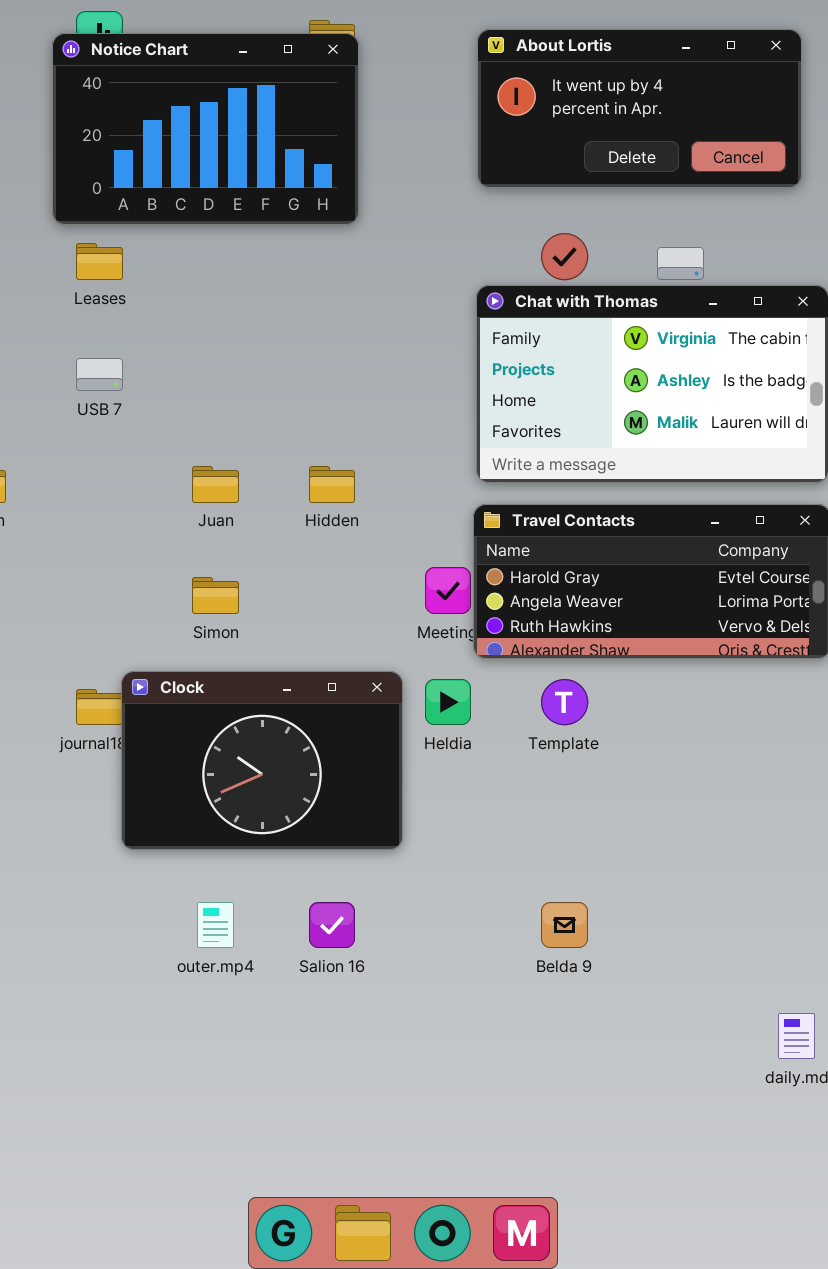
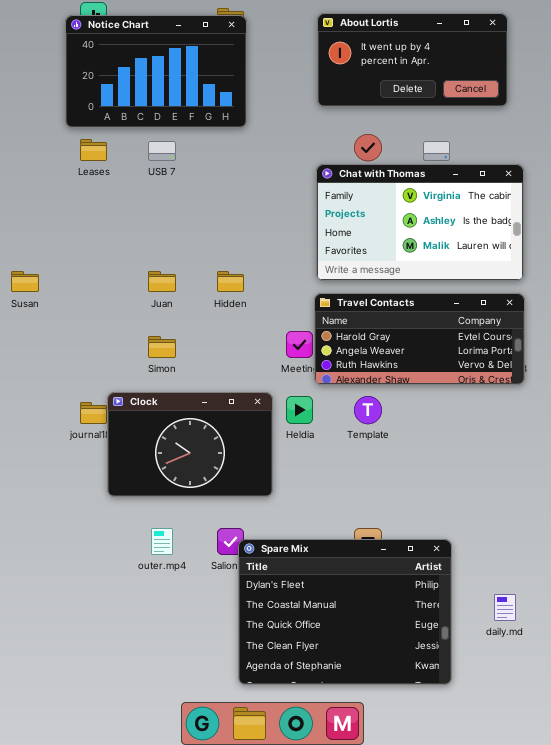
USB 7: [76,358,123,391] -> [148,141,176,161], moved
Spare Mix: none -> [238,539,452,685], opened

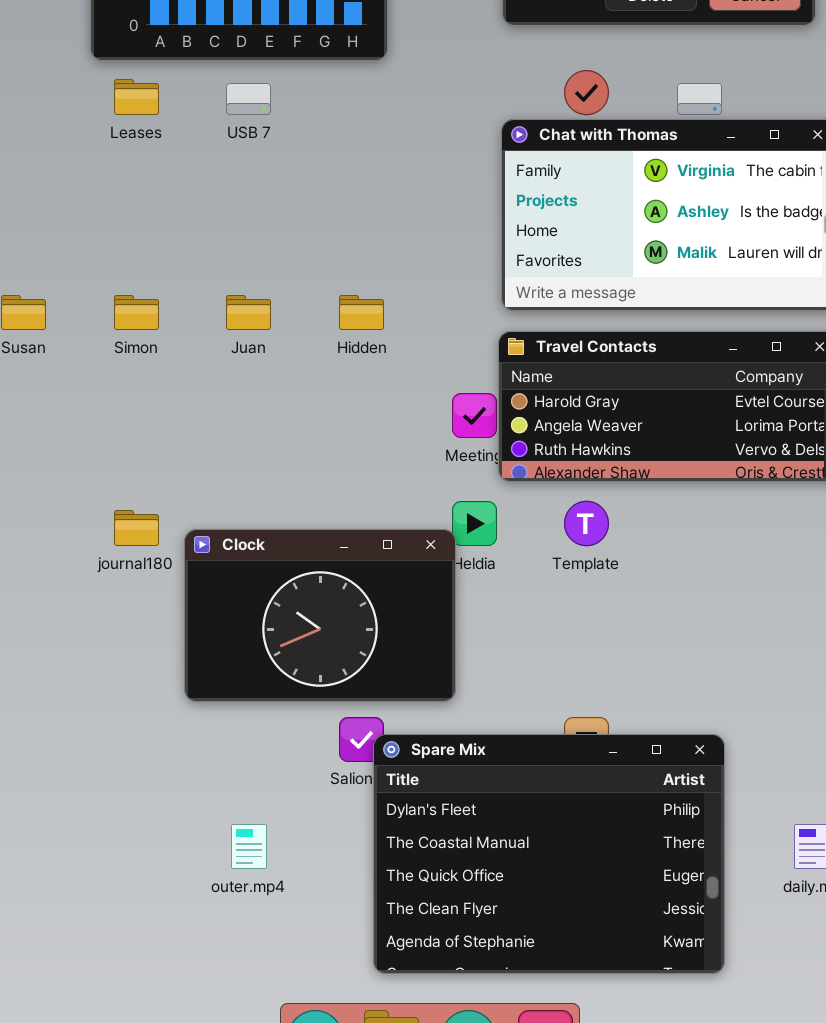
Simon: [148,336,176,358] -> [114,295,159,330], moved
Clock: [107,392,273,497] -> [184,529,456,702], moved
outer.mp4: [151,528,173,555] -> [231,824,267,869], moved

